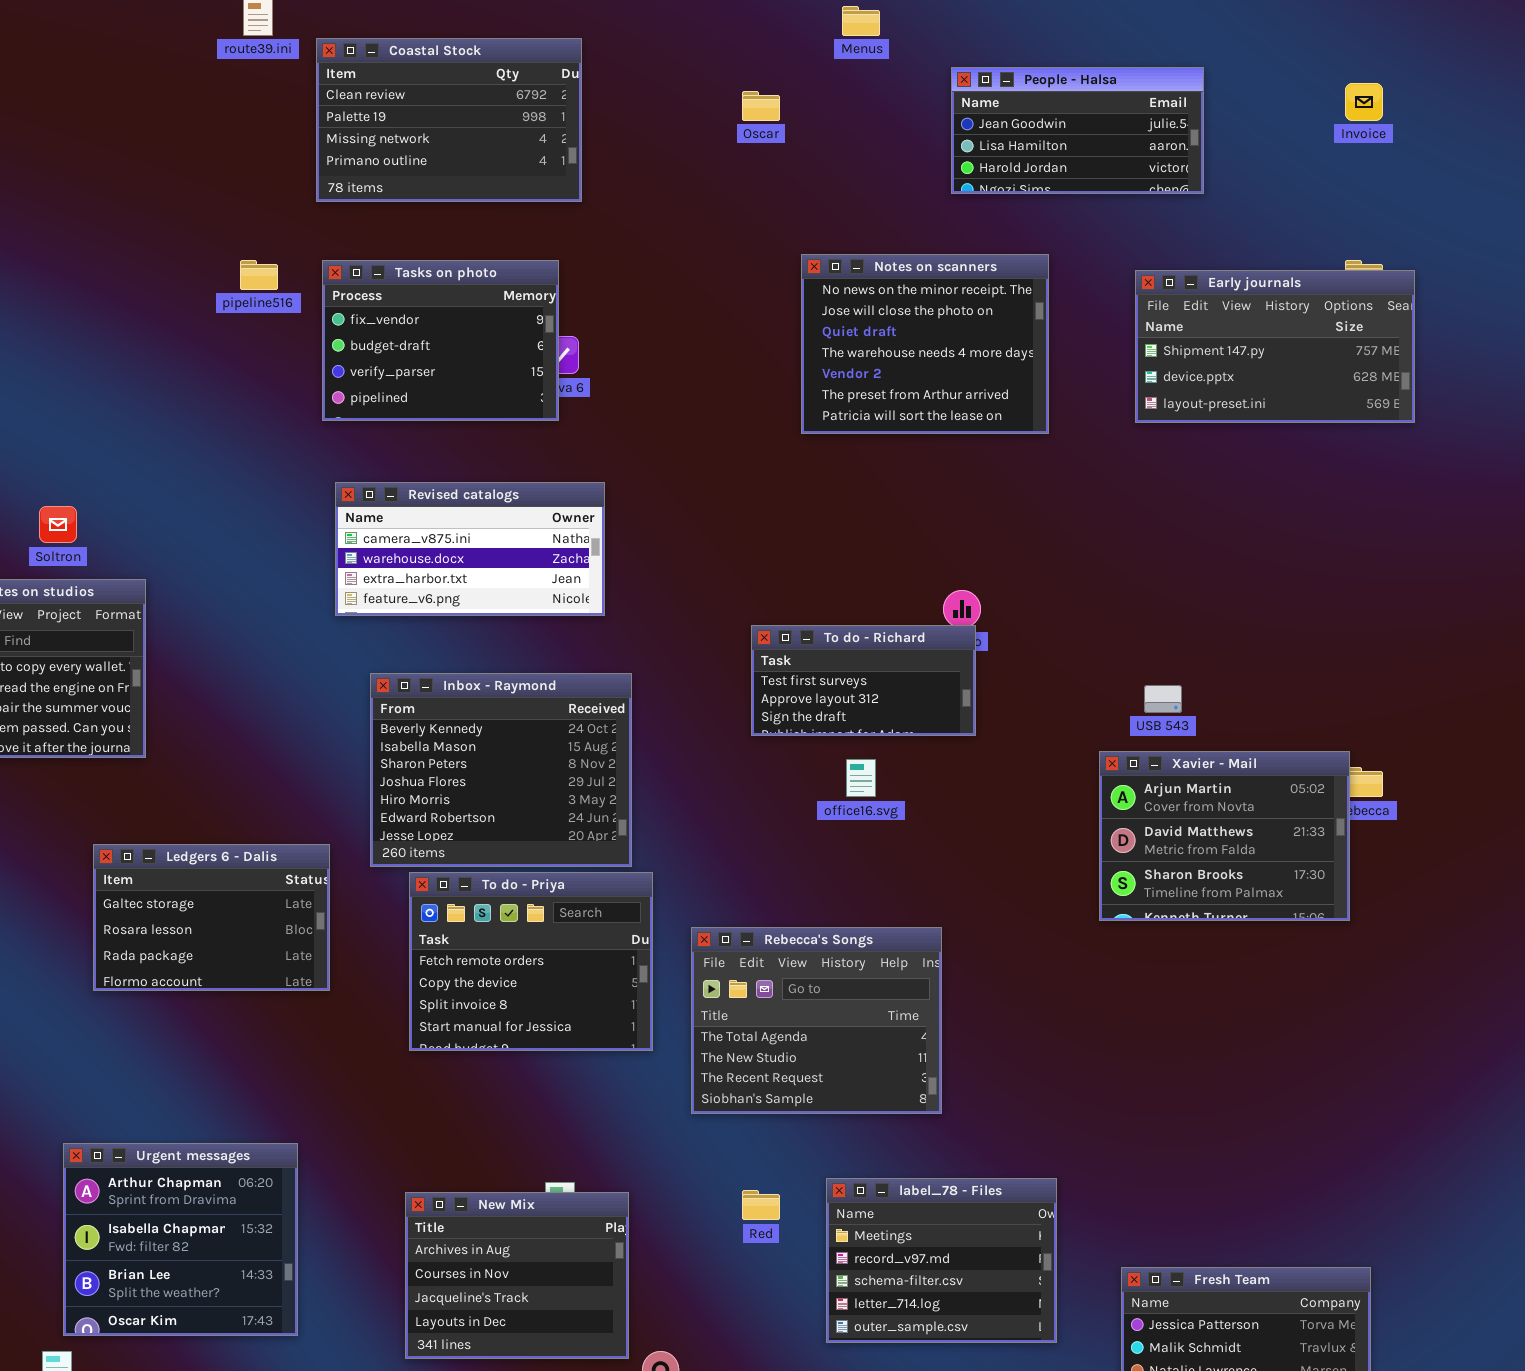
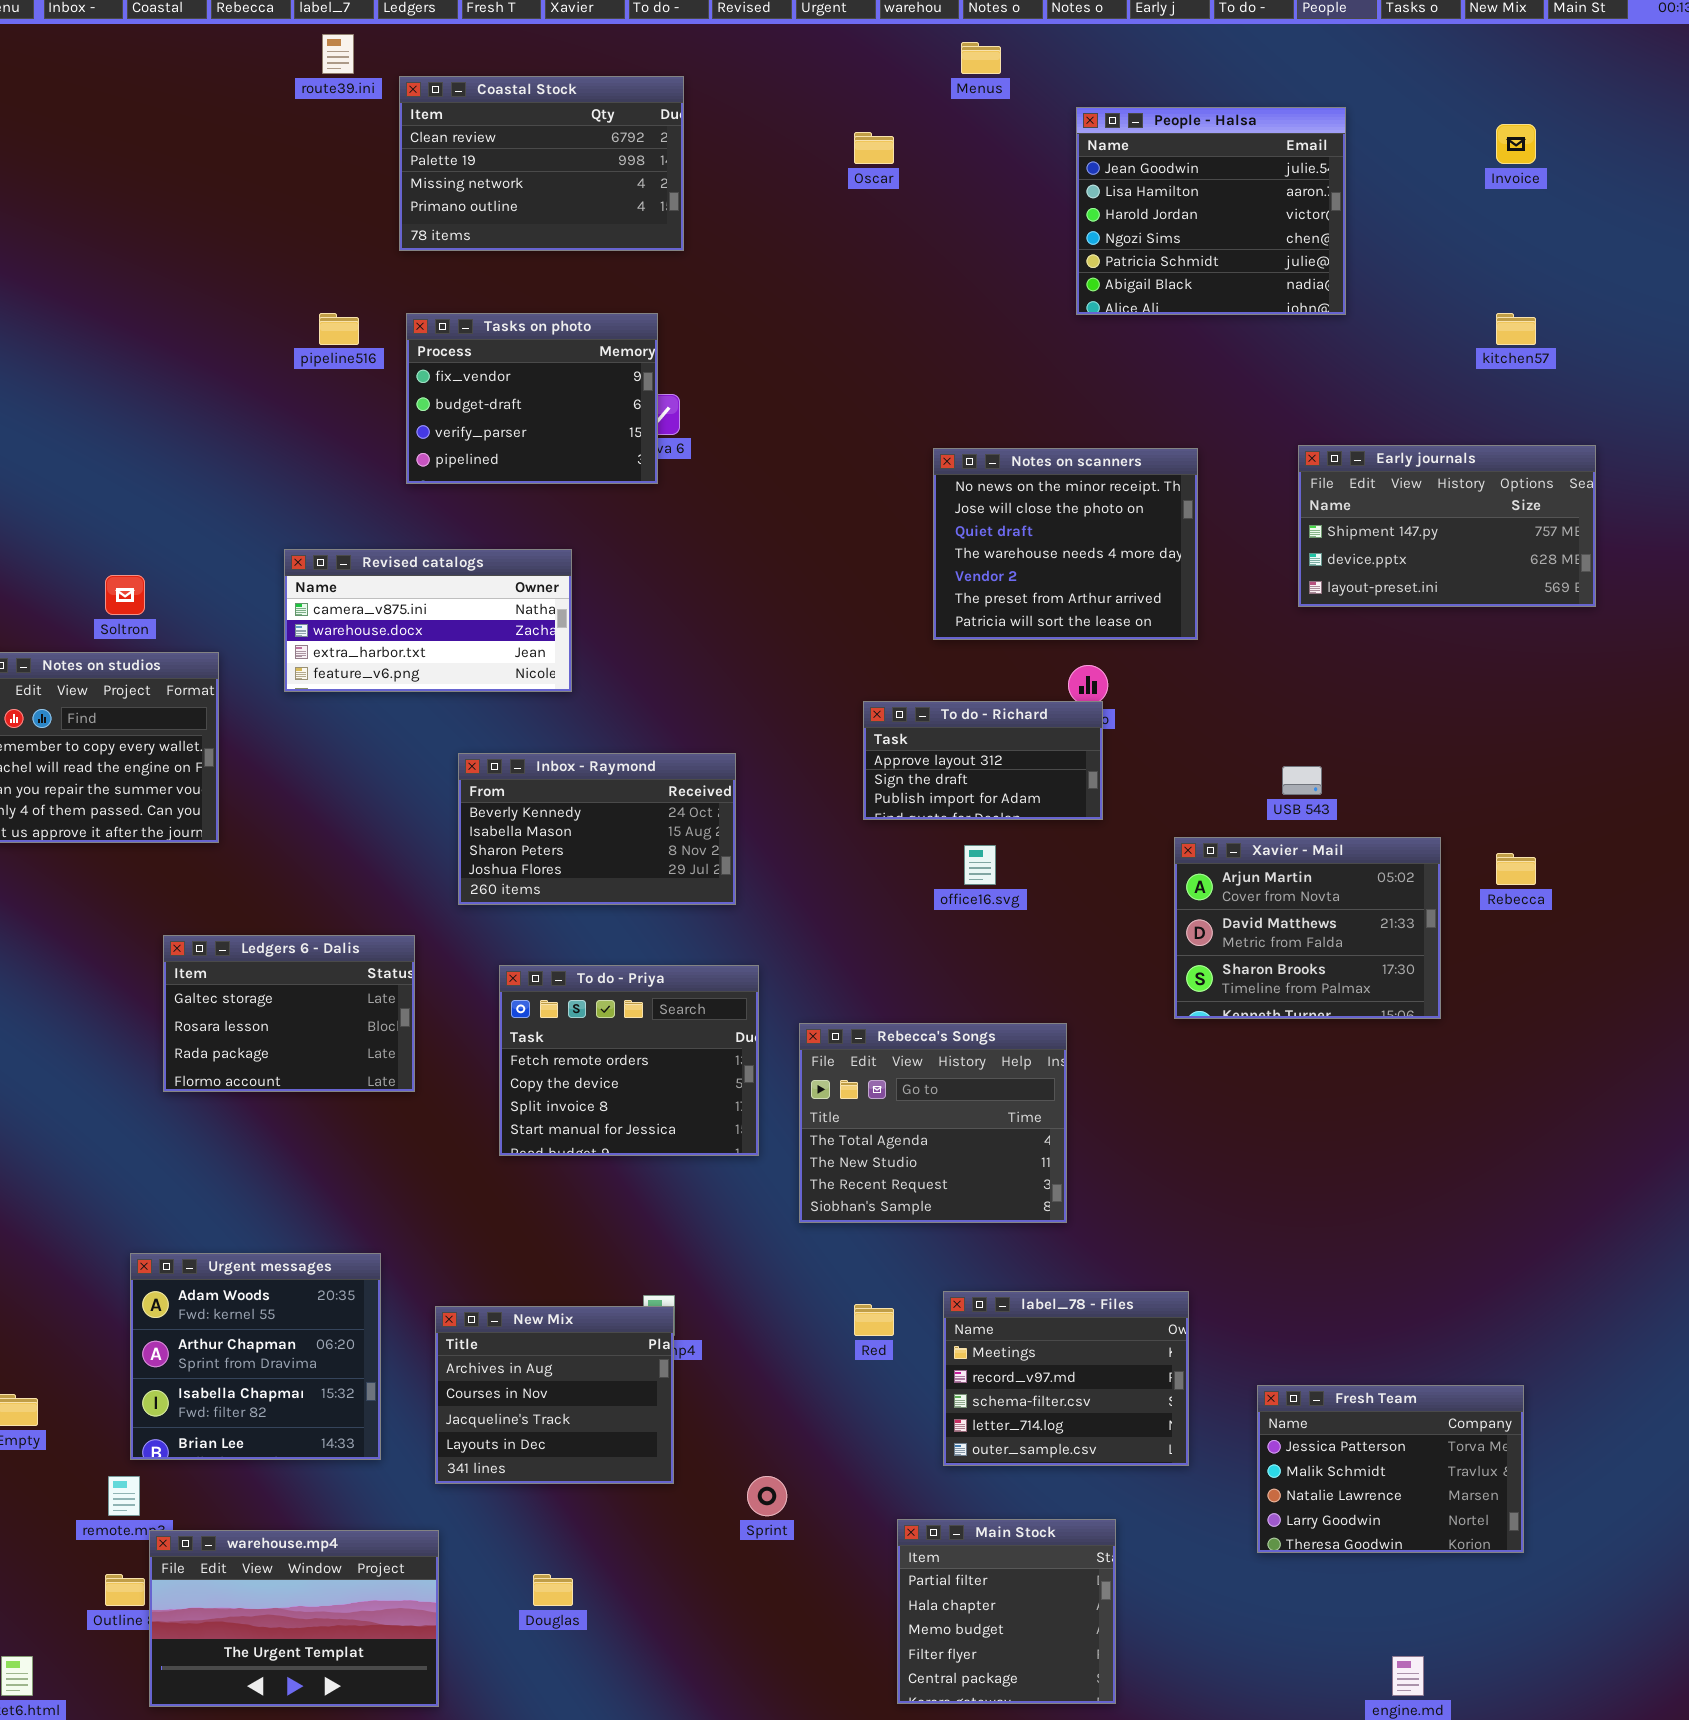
People - Halsa: [951,67,1204,194] -> [1076,107,1346,315], resized
Notes on scanners: [801,254,1049,434] -> [933,448,1198,640], moved
Early journals: [1135,270,1415,423] -> [1298,445,1596,607], moved
Revised catalogs: [335,482,605,616] -> [284,549,572,692], moved
To do - Richard: [751,625,976,736] -> [863,701,1103,820], scrolled down 1 row
Inbox - Raymond: [370,673,632,867] -> [458,753,736,905], resized
Xavier - Mail: [1099,751,1350,921] -> [1174,837,1441,1019], moved
Urgent messages: [63,1143,298,1336] -> [130,1253,381,1460], scrolled up 1 row
New Mix: [405,1192,629,1359] -> [435,1306,674,1484], moved

